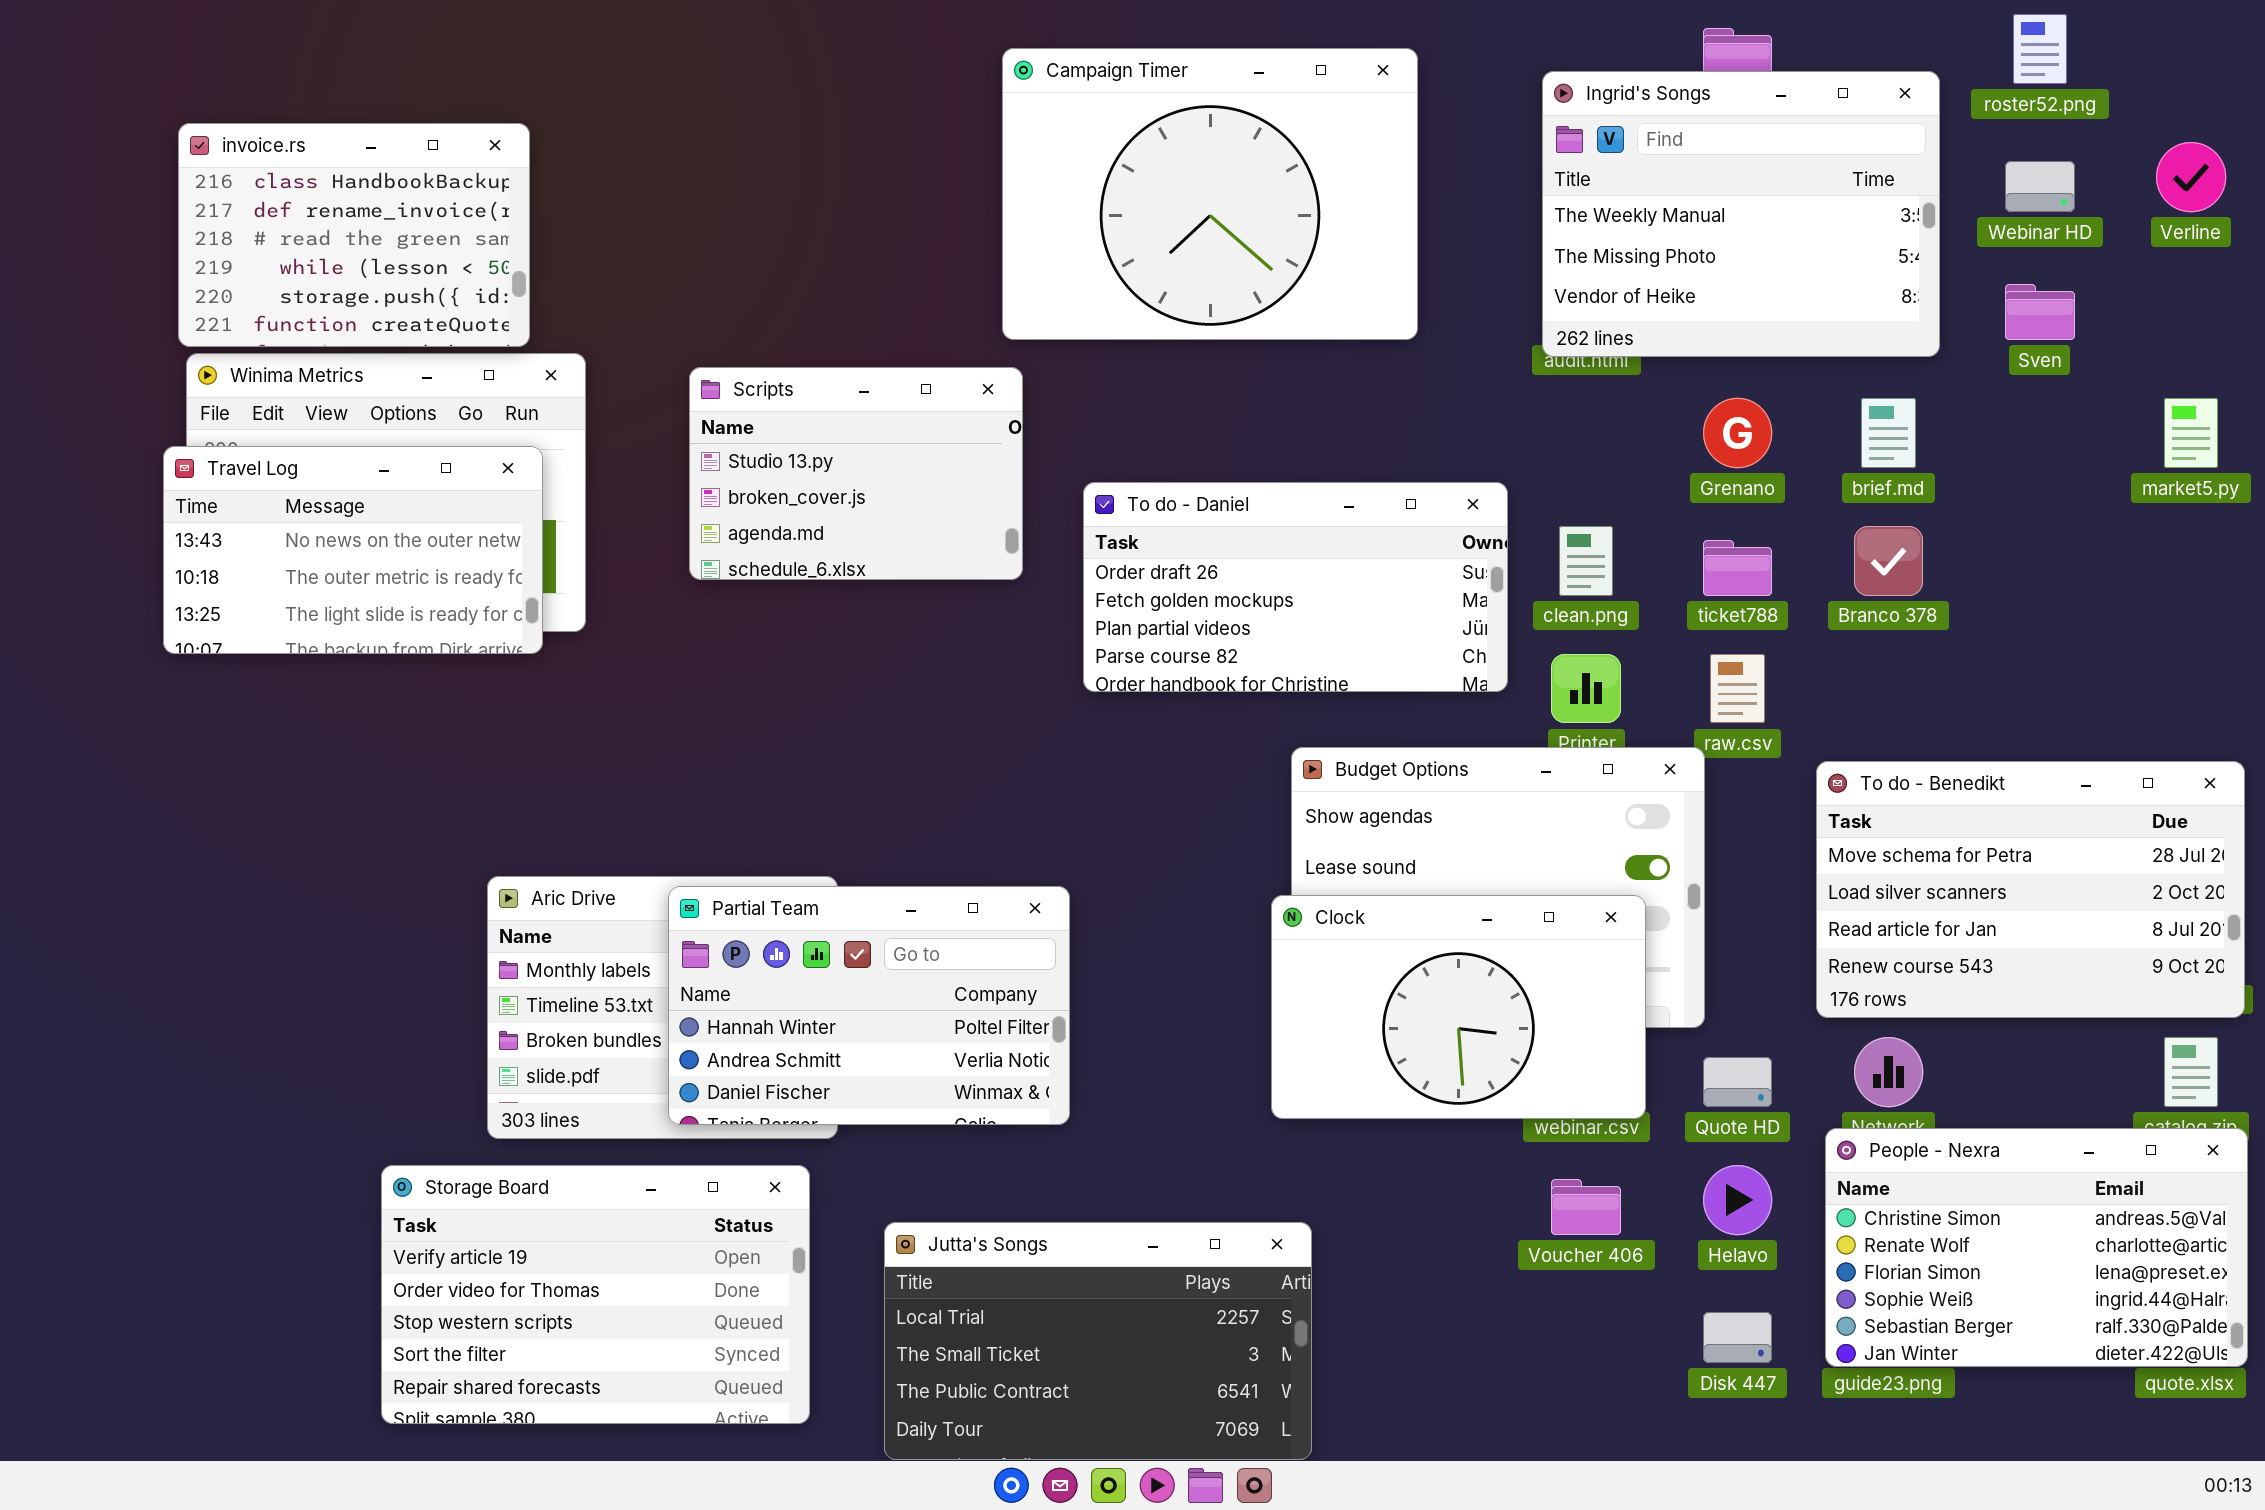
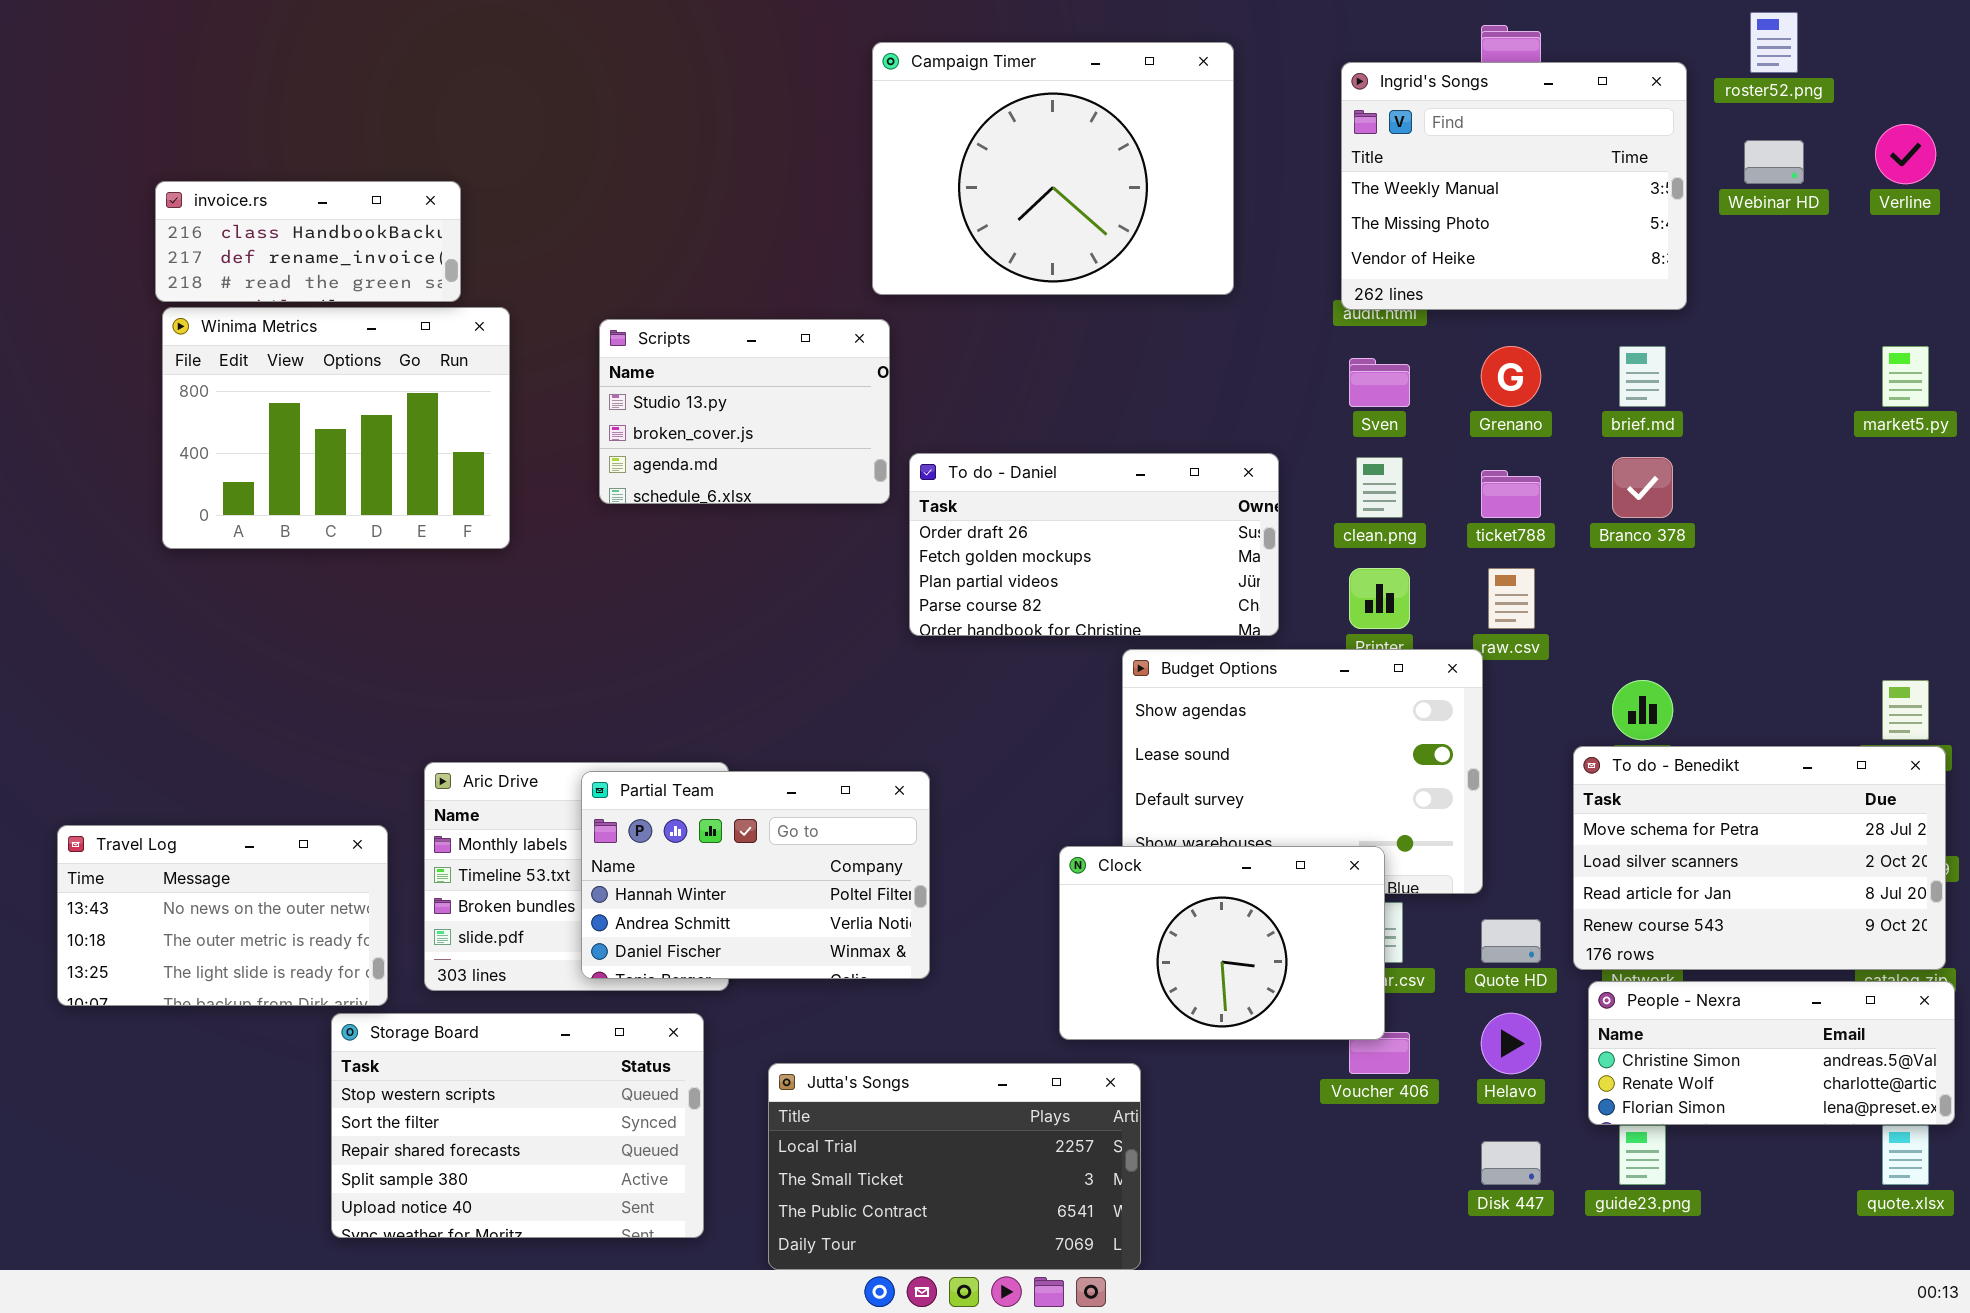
invoice.rs: [178,123,530,347] -> [155,181,461,302], resized
Sven: [2005,284,2075,340] -> [1349,358,1410,407], moved
Travel Log: [163,446,543,654] -> [57,825,388,1006], moved
To do - Daniel: [1083,482,1508,692] -> [909,453,1279,636], moved
To do - Benedikt: [1816,761,2245,1018] -> [1573,746,1946,970], moved
Clock: [1271,895,1646,1119] -> [1059,846,1385,1040], moved
People - Nexra: [1825,1128,2248,1367] -> [1588,981,1955,1125], resized
Storage Board: [381,1165,810,1424] -> [331,1013,704,1238], scrolled down 2 rows

